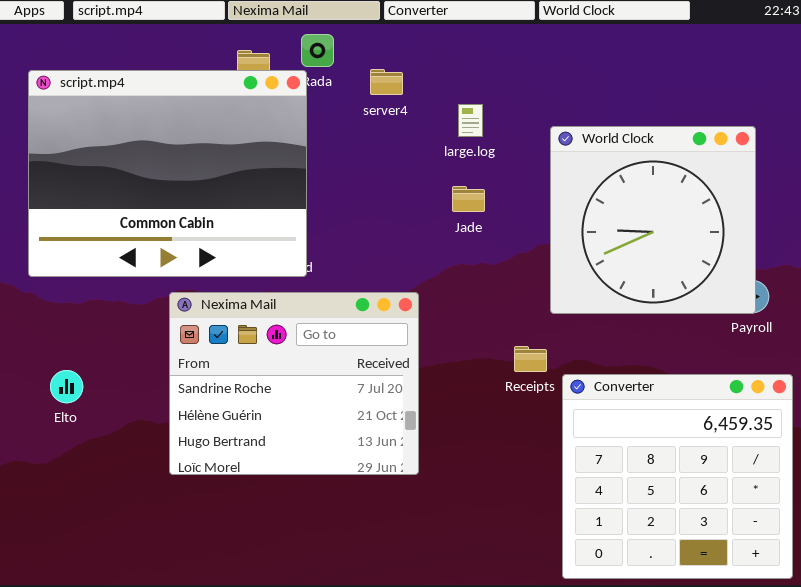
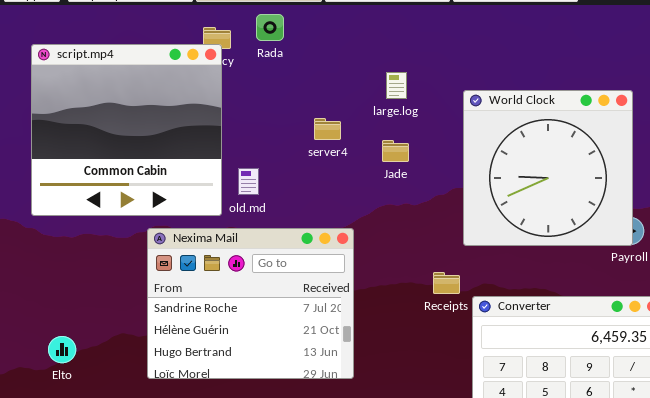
server4: [370,69,403,95] -> [314,118,341,140], moved
script.mp4: [28,70,307,277] -> [31,44,222,216], resized
Elto: [50,370,83,403] -> [48,336,76,363], moved

